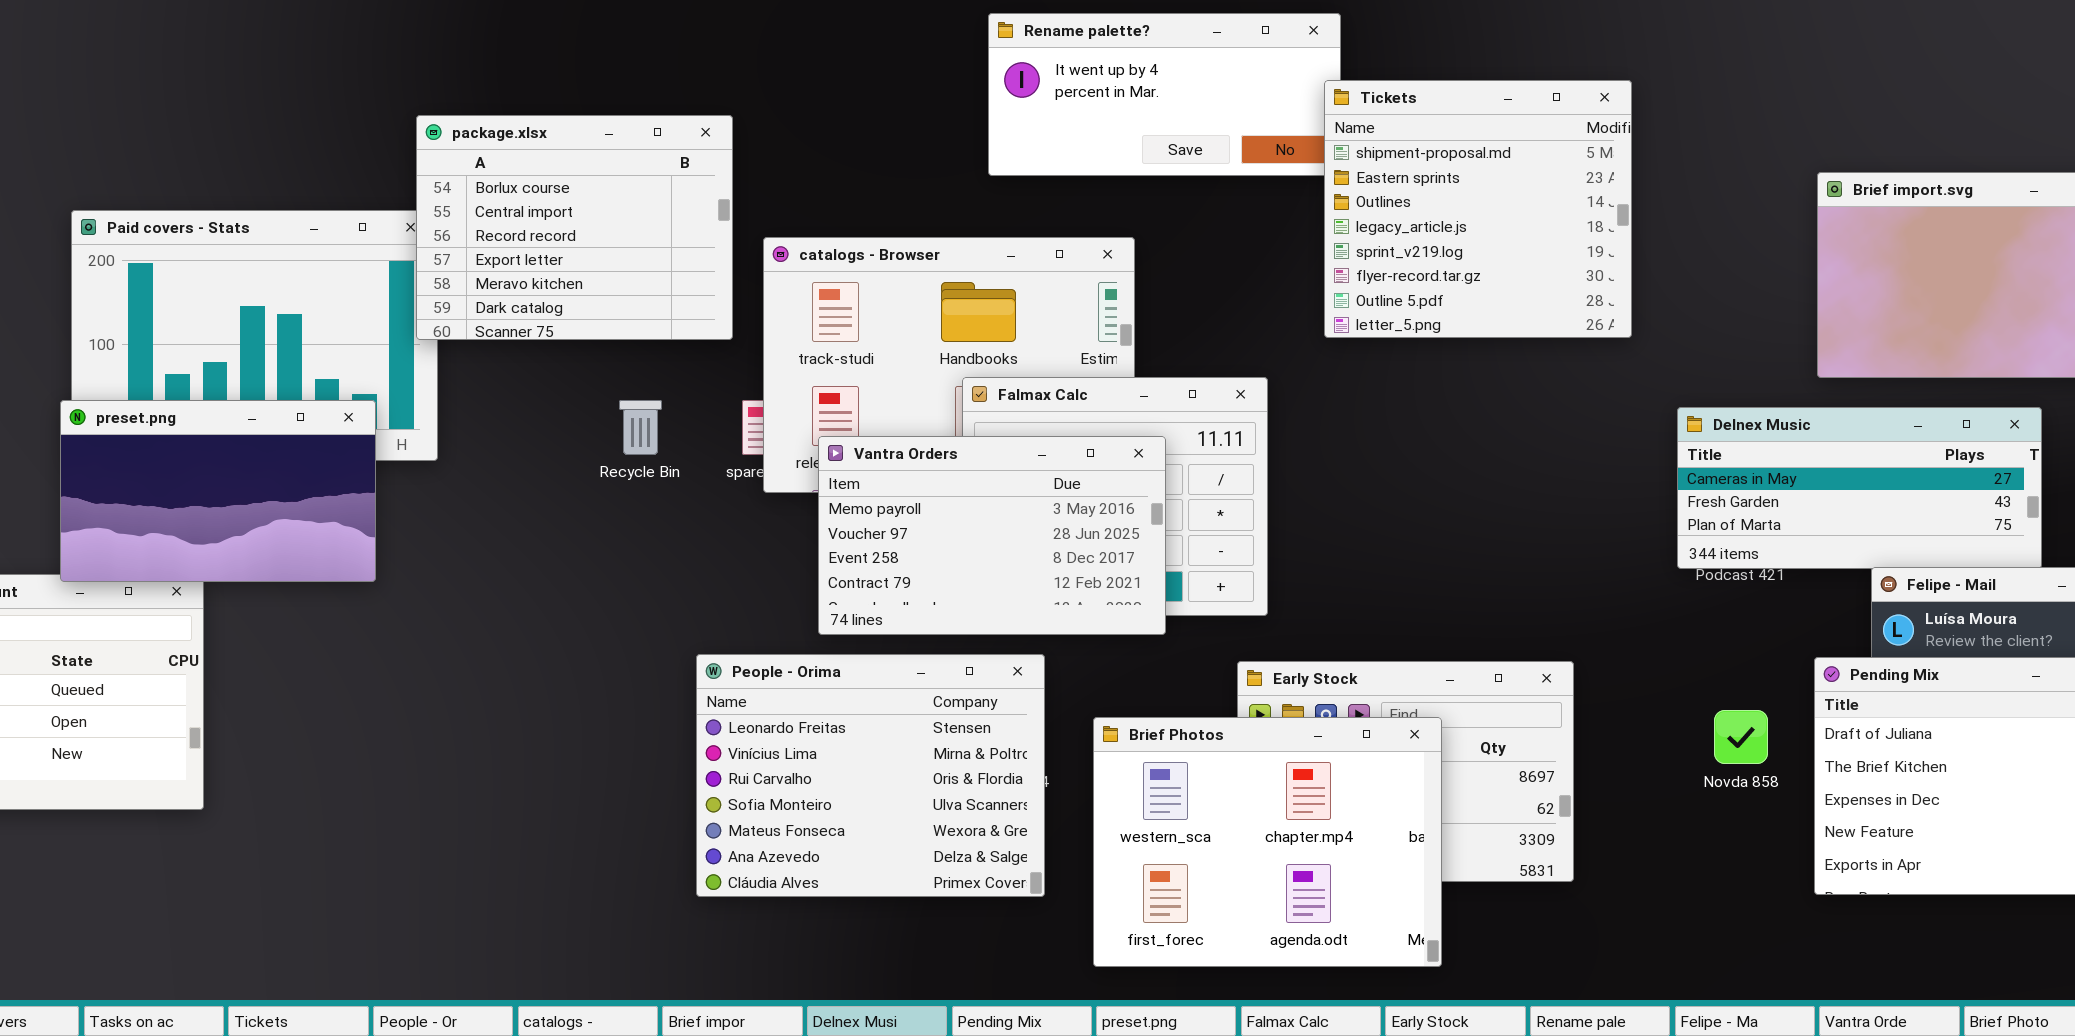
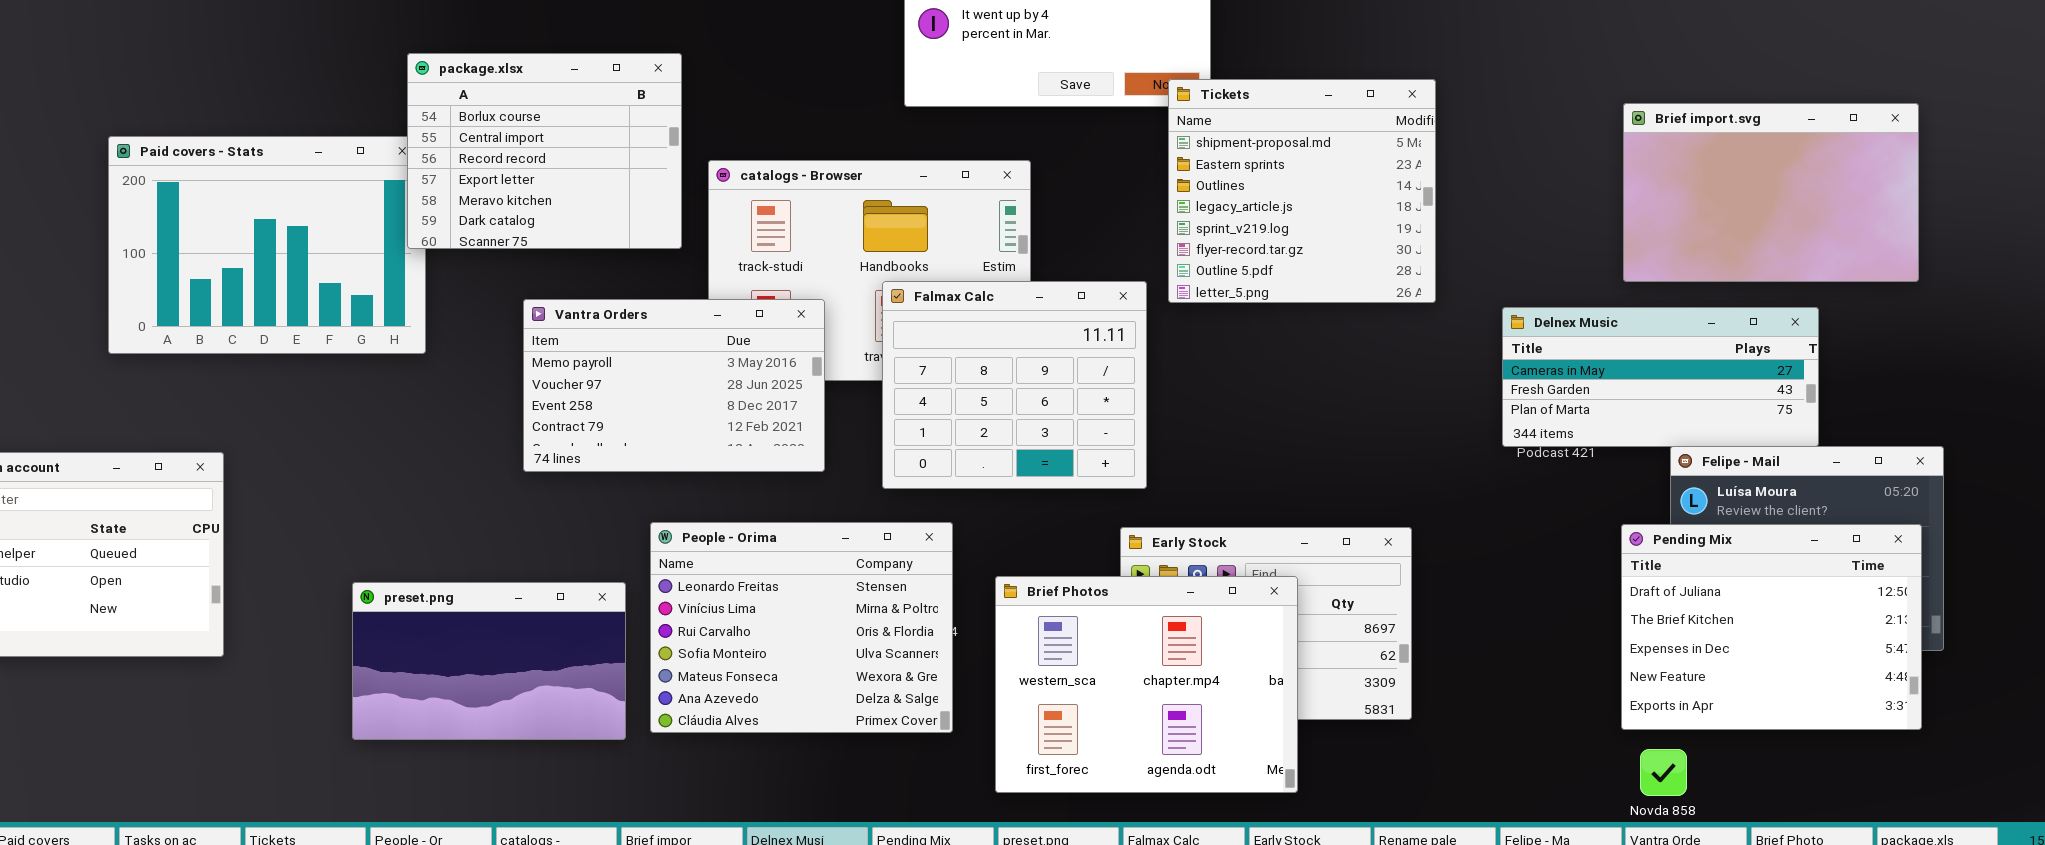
Tickets: [1324,80,1632,338] -> [1168,79,1436,303], moved
preset.png: [60,400,376,582] -> [352,582,626,740], moved
Vantra Orders: [818,436,1166,635] -> [523,299,825,472], moved
Novda 858: [1714,710,1768,764] -> [1640,749,1687,796], moved

